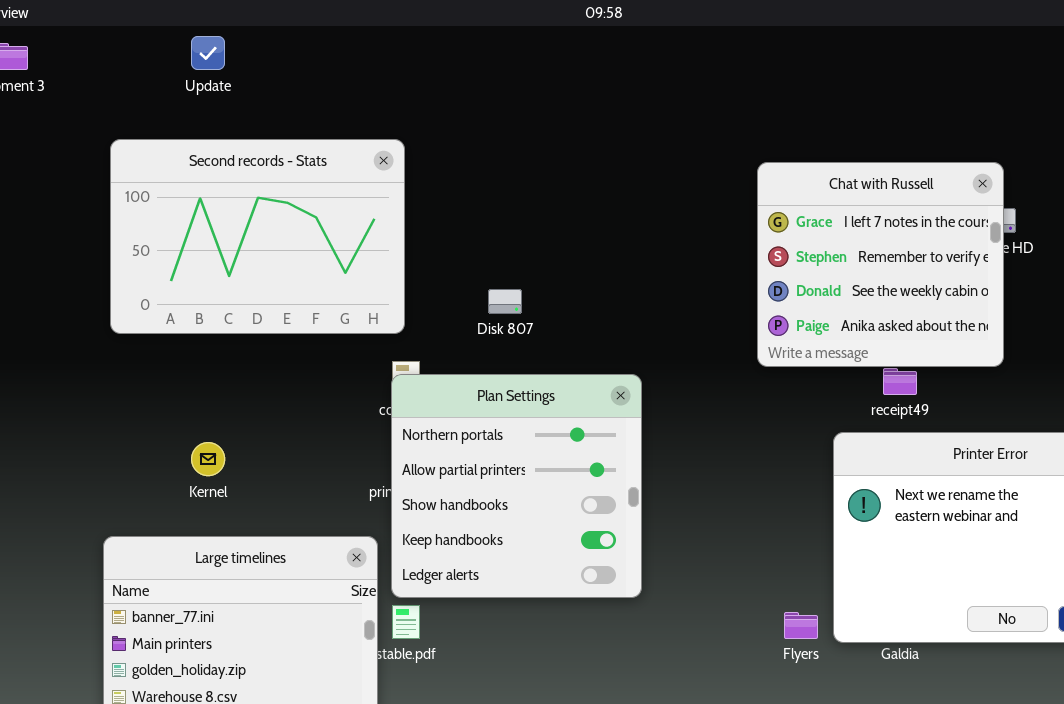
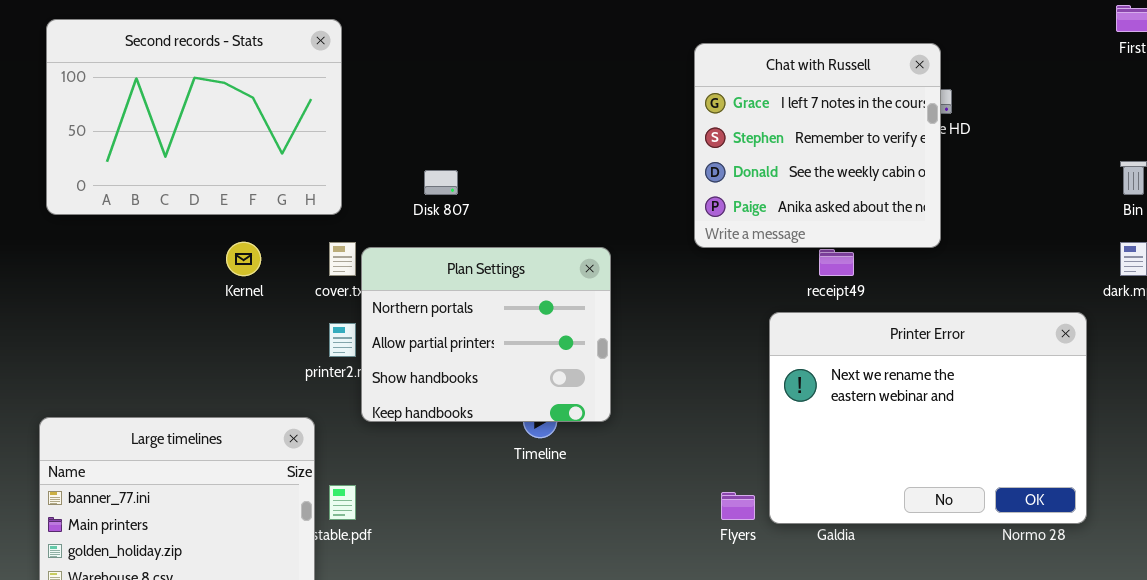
Plan Settings: [391,374,642,598] -> [361,247,611,422], moved, resized
Kernel: [191,442,225,476] -> [226,242,261,276], moved

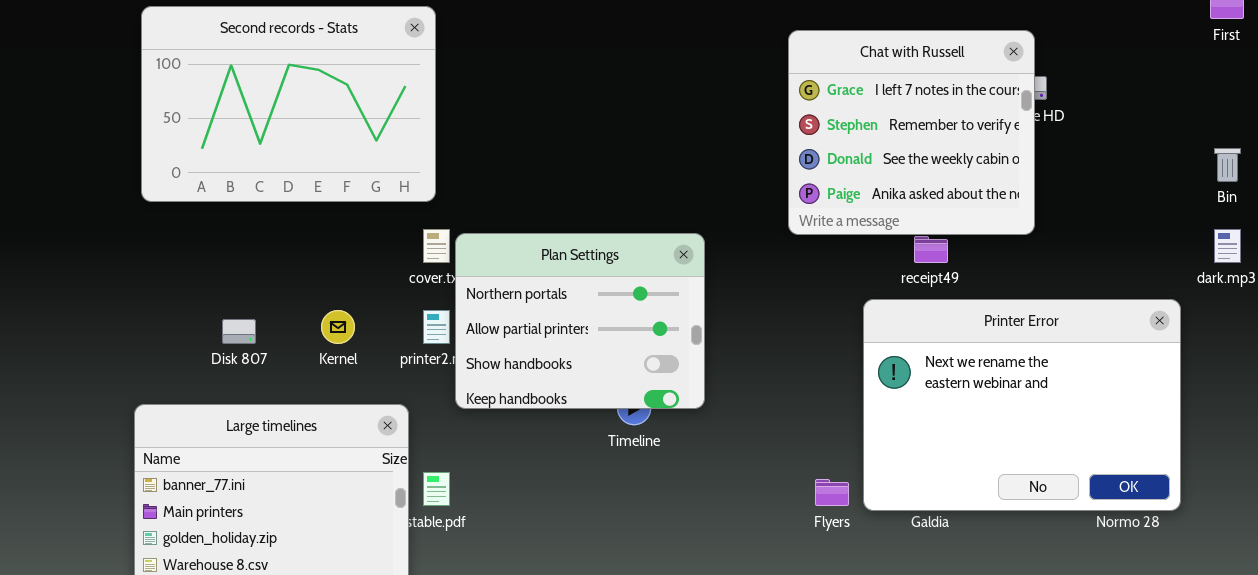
Disk 807: [424,170,458,195] -> [222,319,256,344], moved
Kernel: [226,242,261,276] -> [321,310,355,344], moved

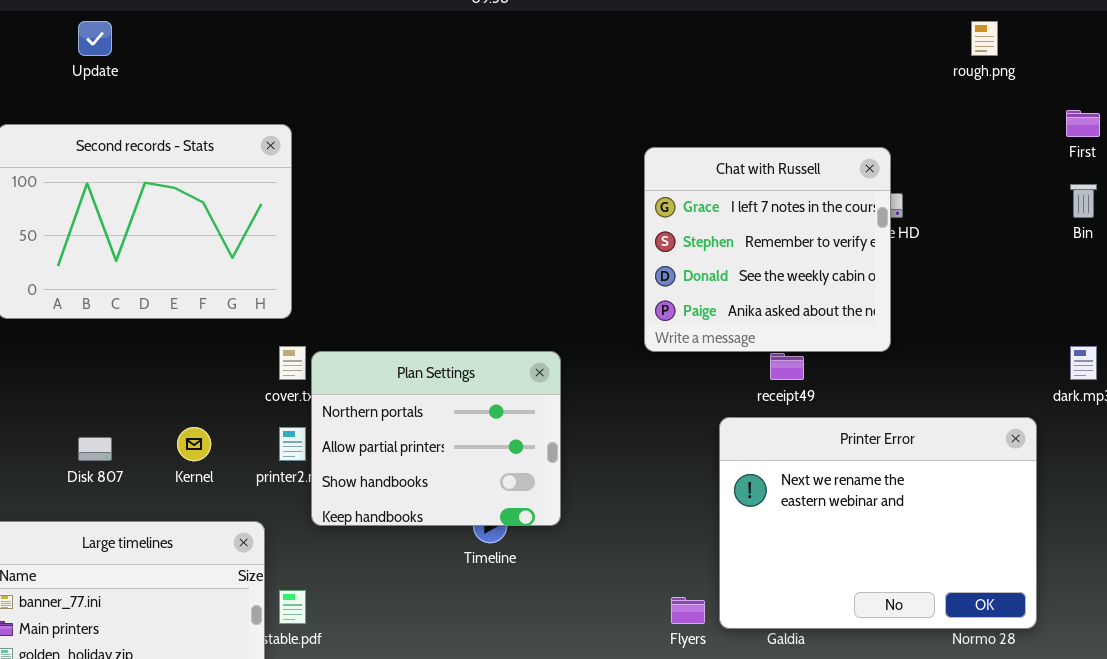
Bin: [1214,148,1241,182] -> [1070,184,1097,218], moved

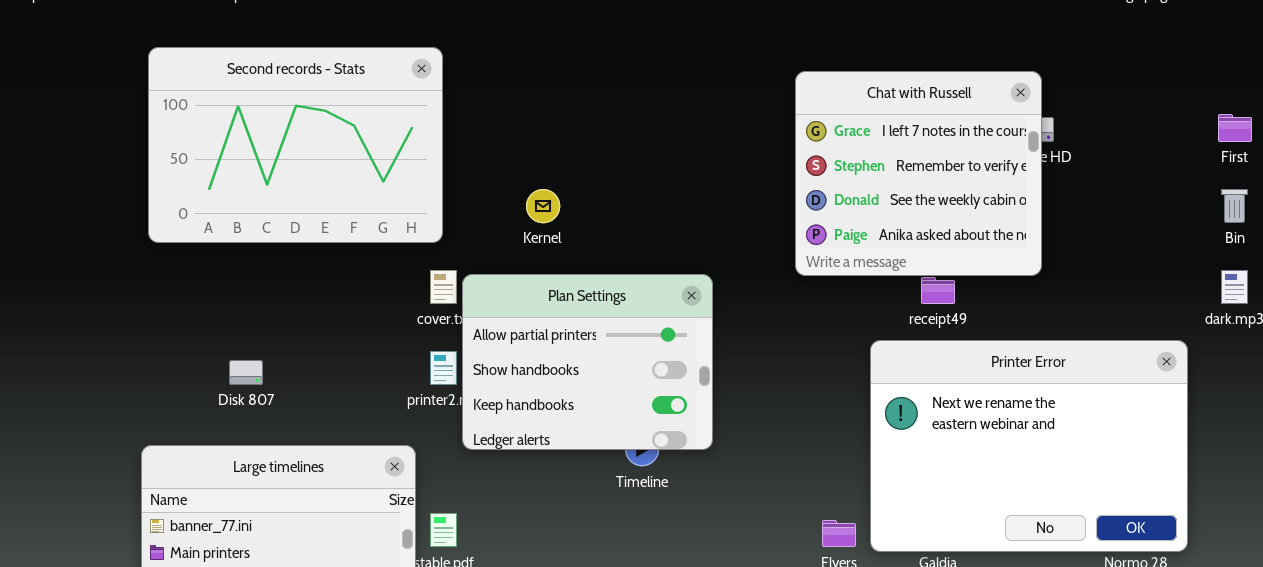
First: [1066,110,1100,137] -> [1218,114,1252,142], moved
Bin: [1070,184,1097,218] -> [1221,189,1248,223], moved
Plan Settings: [311,351,561,526] -> [462,274,713,450], scrolled down 1 row
Kernel: [177,427,211,461] -> [526,189,560,223], moved

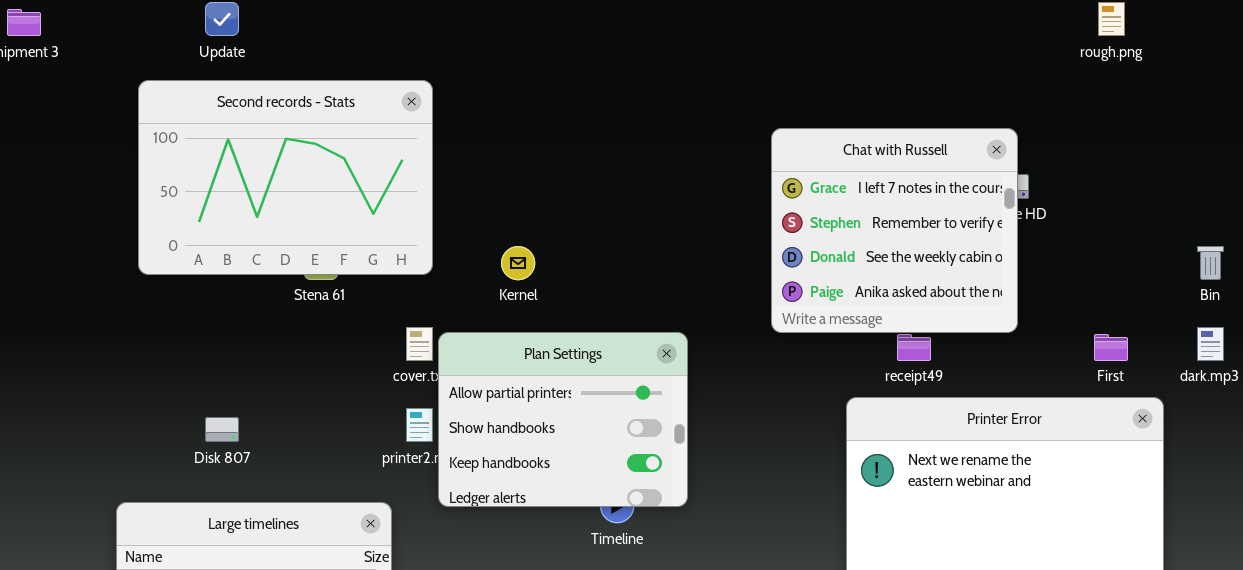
Second records - Stats: [148,47,443,243] -> [138,80,433,275], moved
First: [1218,114,1252,142] -> [1094,334,1128,361], moved

